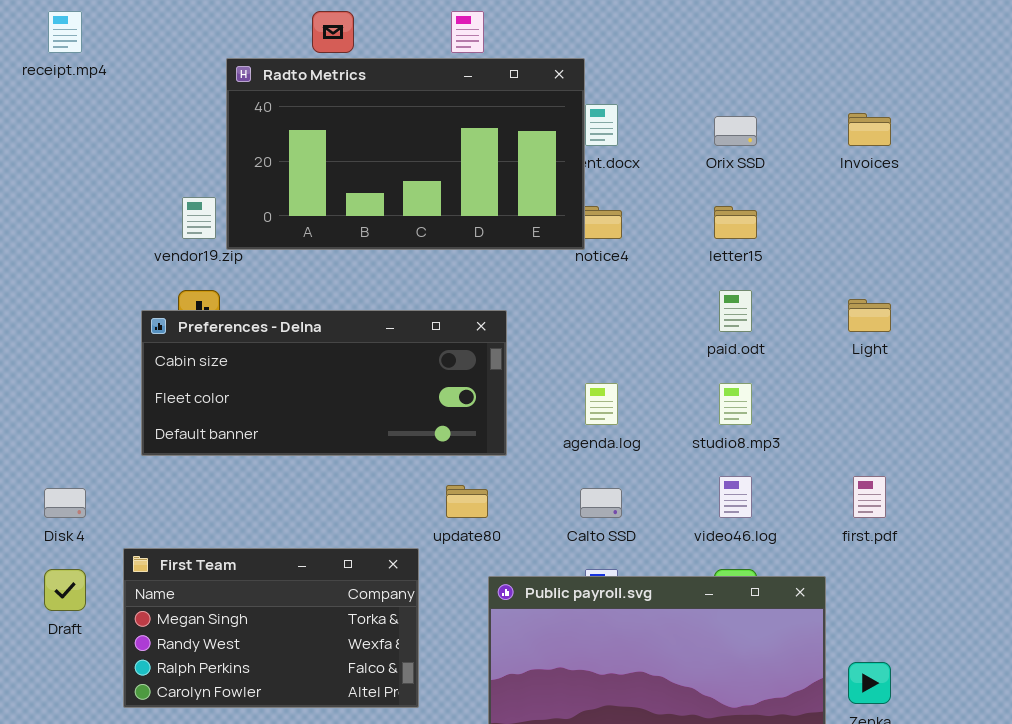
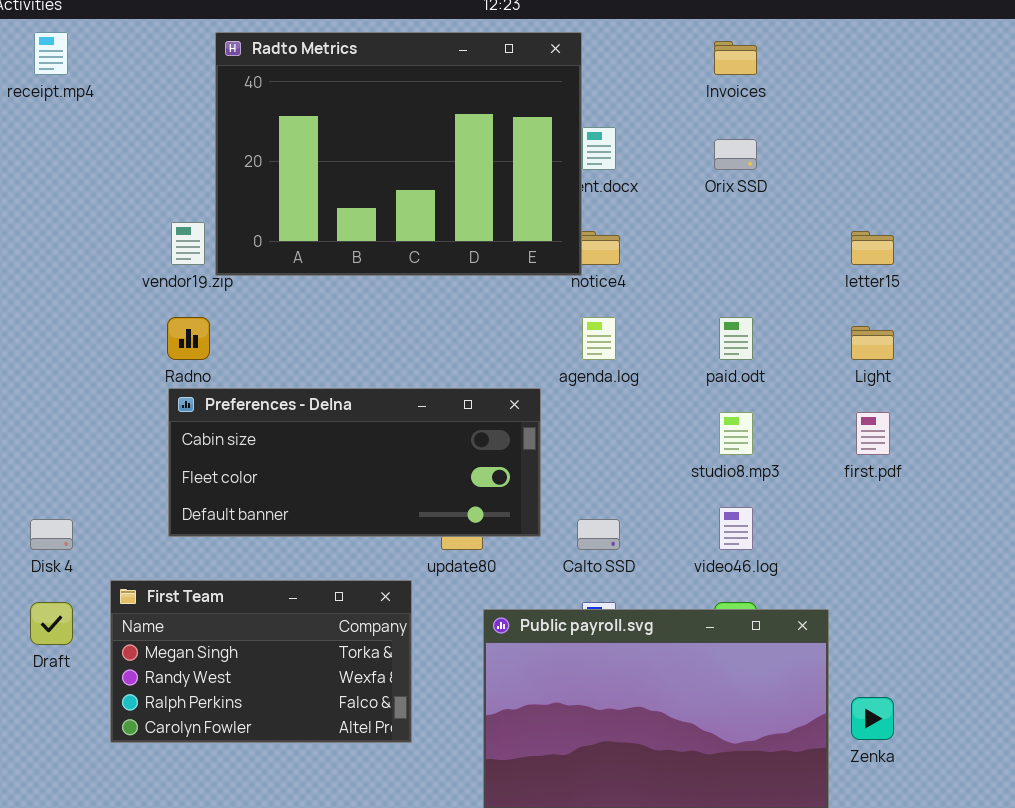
Radto Metrics: [226,58,585,250] -> [215,32,582,276], resized
Invoices: [848,113,891,146] -> [714,41,757,75], moved
letter15: [714,206,757,239] -> [851,231,894,265], moved
Preferences - Delna: [141,310,507,456] -> [168,388,541,537], moved
agenda.log: [585,383,618,425] -> [582,317,616,360], moved
first.pdf: [853,476,886,518] -> [856,412,890,455], moved

